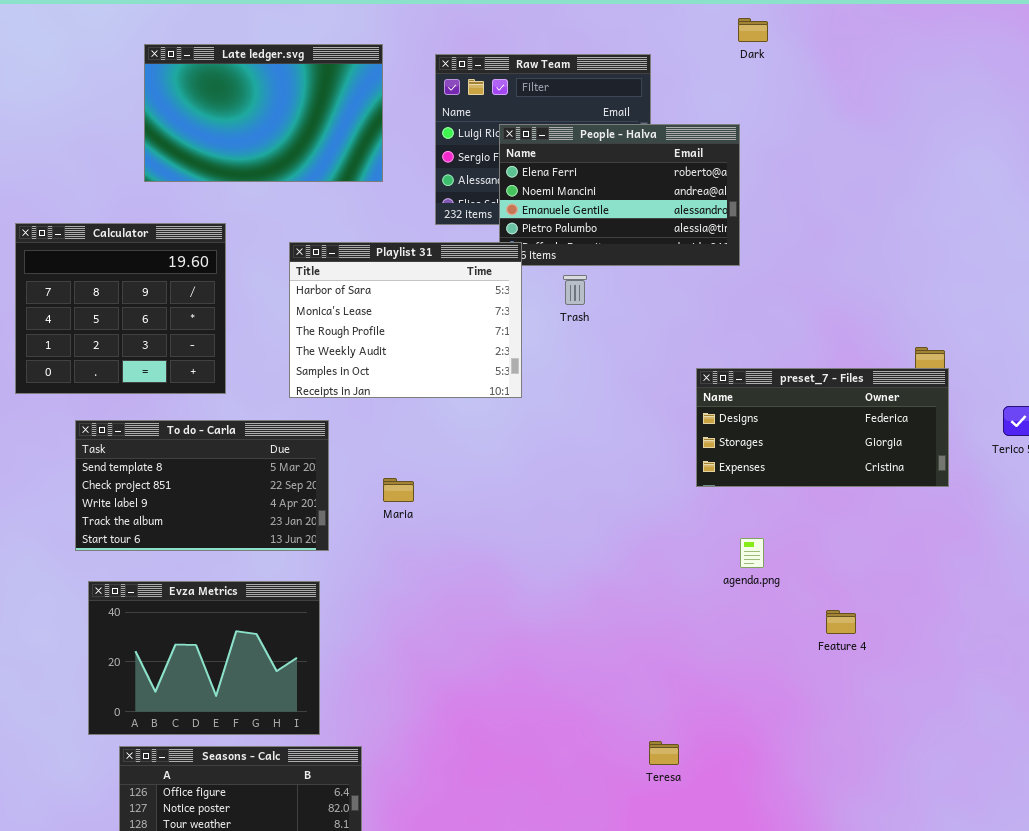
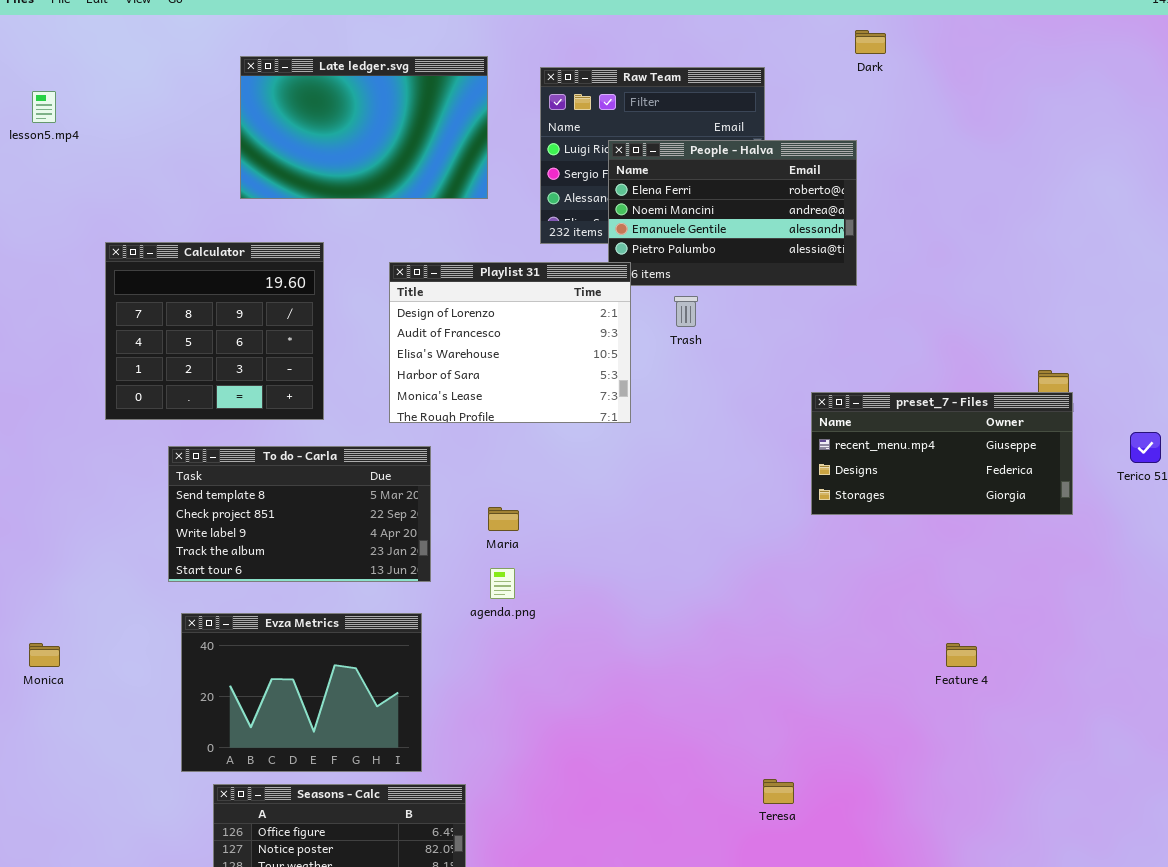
Playlist 31: [289,242,522,398] -> [389,262,631,423], scrolled up 3 rows
preset_7 - Files: [696,368,949,487] -> [811,392,1073,515], scrolled up 1 row
agenda.png: [740,538,764,568] -> [490,568,515,599], moved

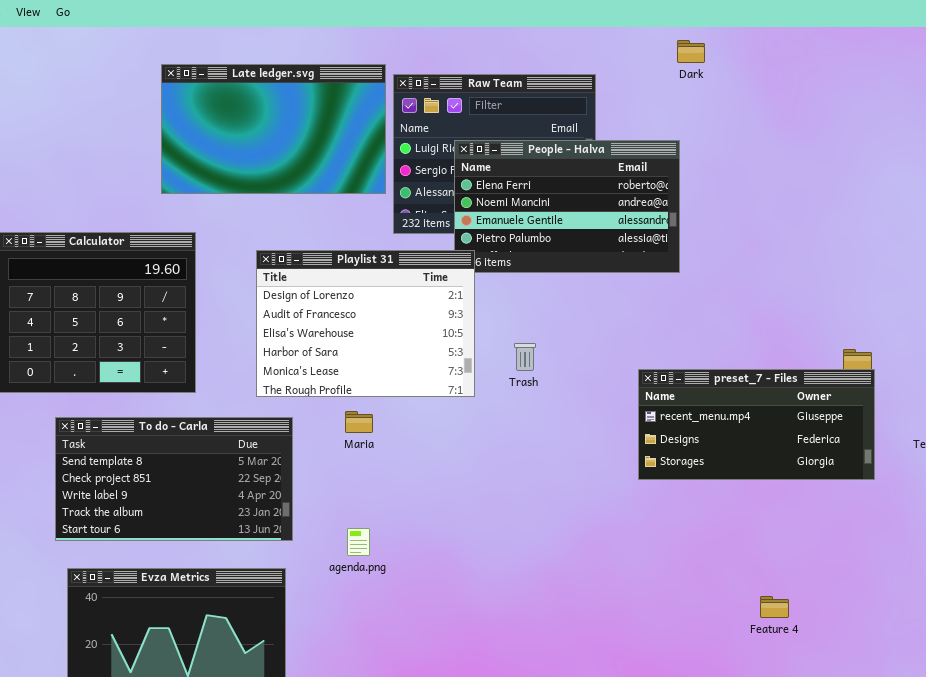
Late ledger.svg: [240,56,488,199] -> [161,64,386,194], moved
Trash: [674,296,698,327] -> [514,343,536,371], moved
Maria: [488,507,519,531] -> [345,411,373,433], moved

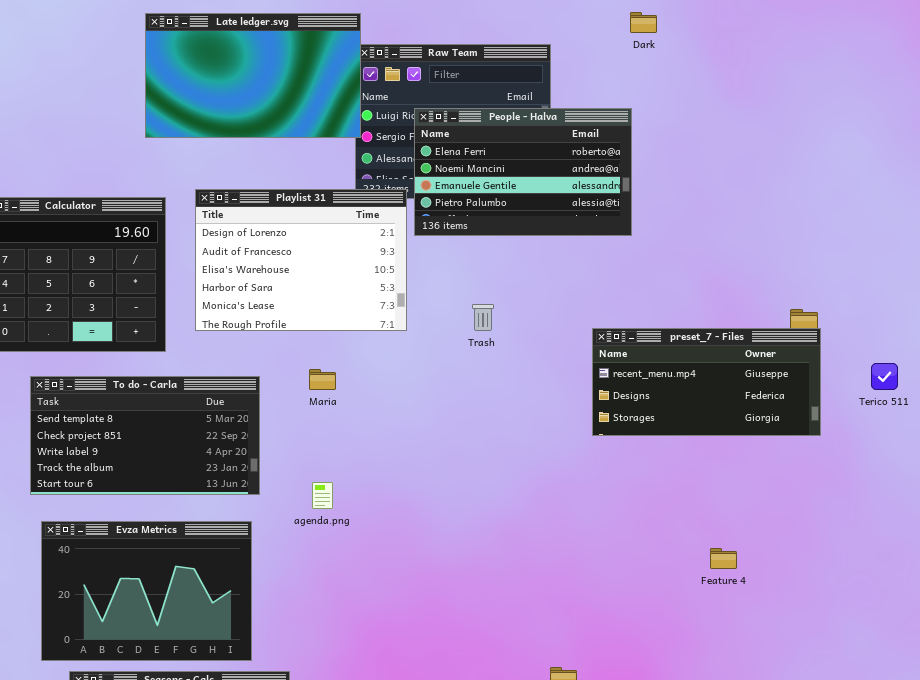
Late ledger.svg: [161,64,386,194] -> [145,13,361,138], moved
Playlist 31: [256,250,475,397] -> [195,189,407,331], moved

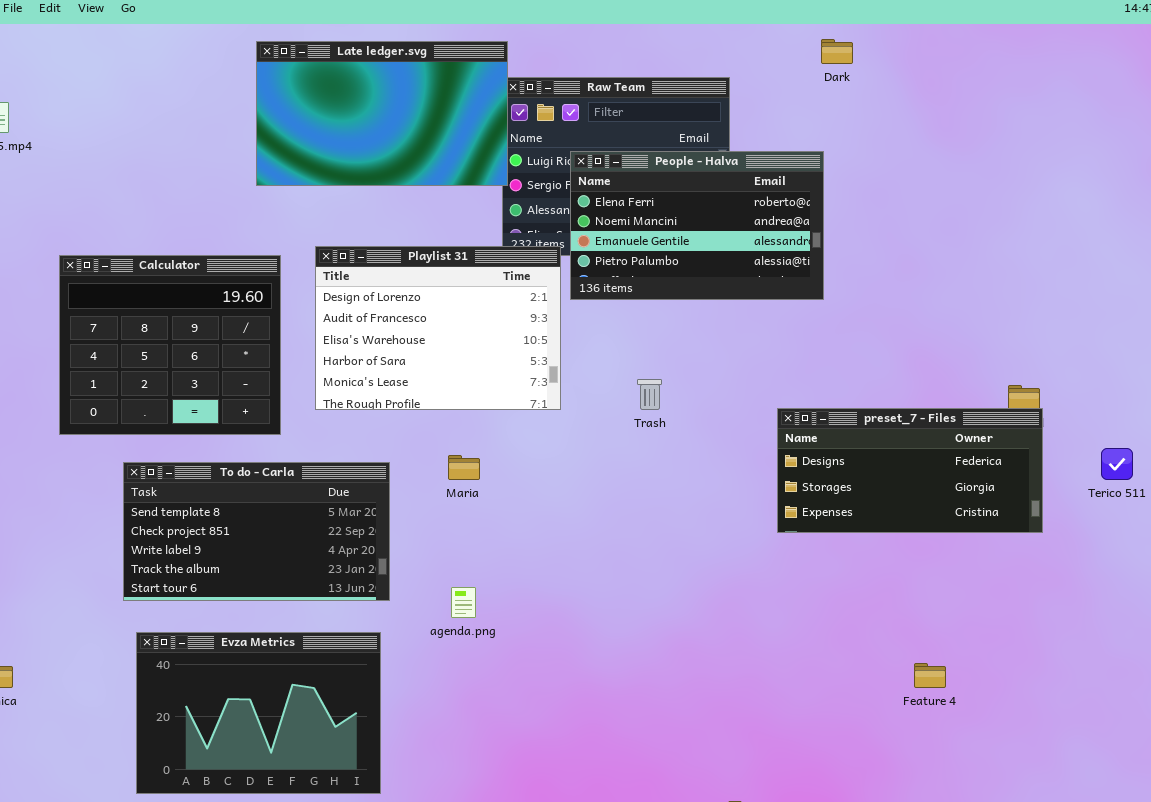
preset_7 - Files: [592,328,821,436] -> [777,408,1043,533], scrolled down 1 row

